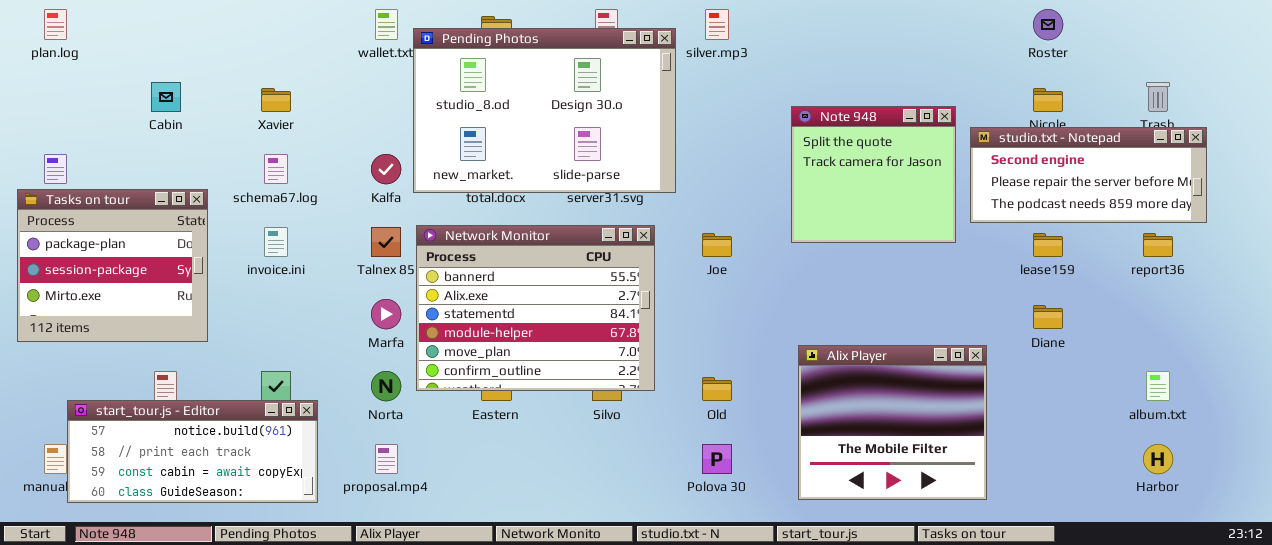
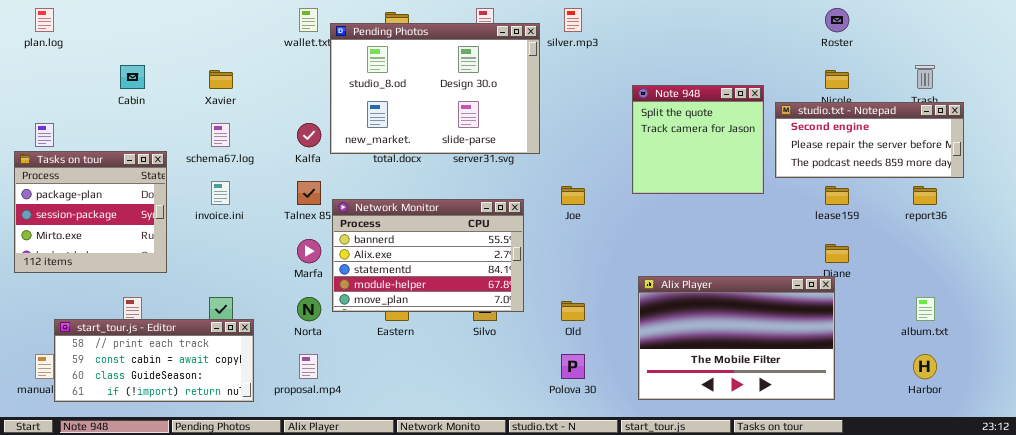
Network Monitor: [416,225,655,391] -> [332,199,524,312], resized
Alix Player: [798,345,987,500] -> [638,276,835,400], resized
start_tour.js - Editor: [67,400,318,503] -> [54,319,254,402], scrolled down 1 row

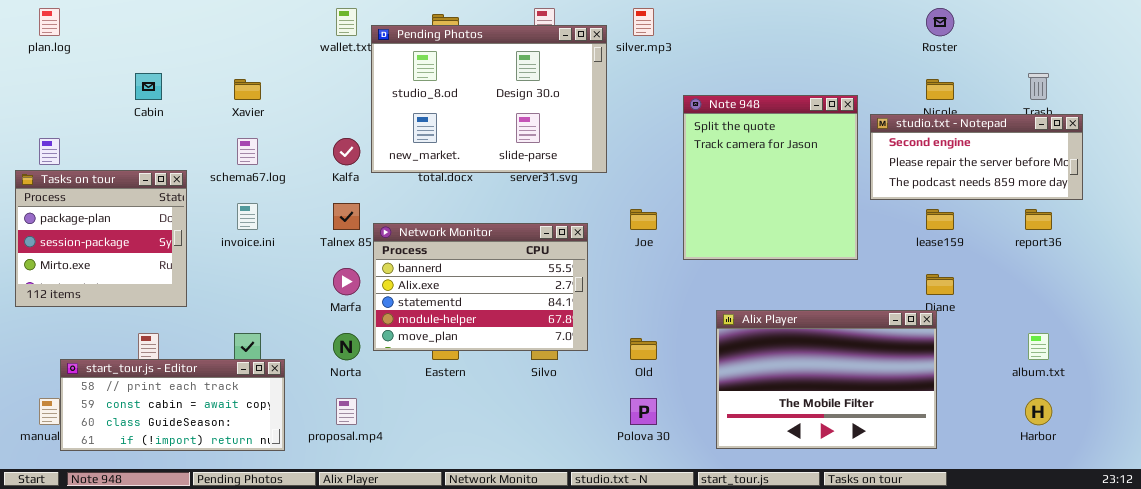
Note 948: [632,85,764,194] -> [683,95,858,260], resized

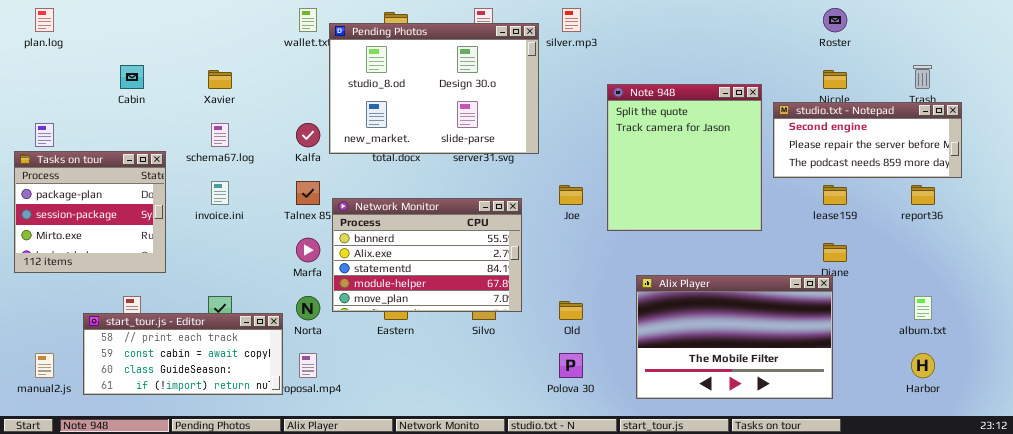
start_tour.js - Editor: [60,359,285,451] -> [83,313,283,395], moved

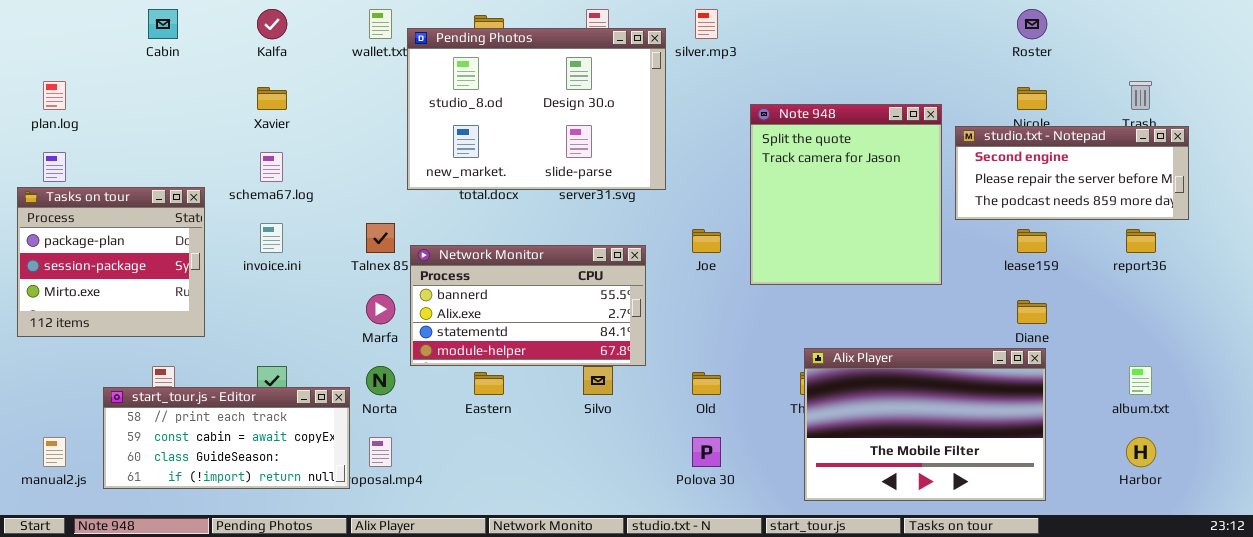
plan.log: [35,8,54,32] -> [43,81,66,110], moved
Cabin: [120,65,144,89] -> [148,9,178,39], moved
Kalfa: [296,123,320,147] -> [257,9,287,39], moved
Network Monitor: [332,198,522,312] -> [410,245,646,366], resized
Alix Player: [636,275,833,399] -> [804,348,1046,501], moved

